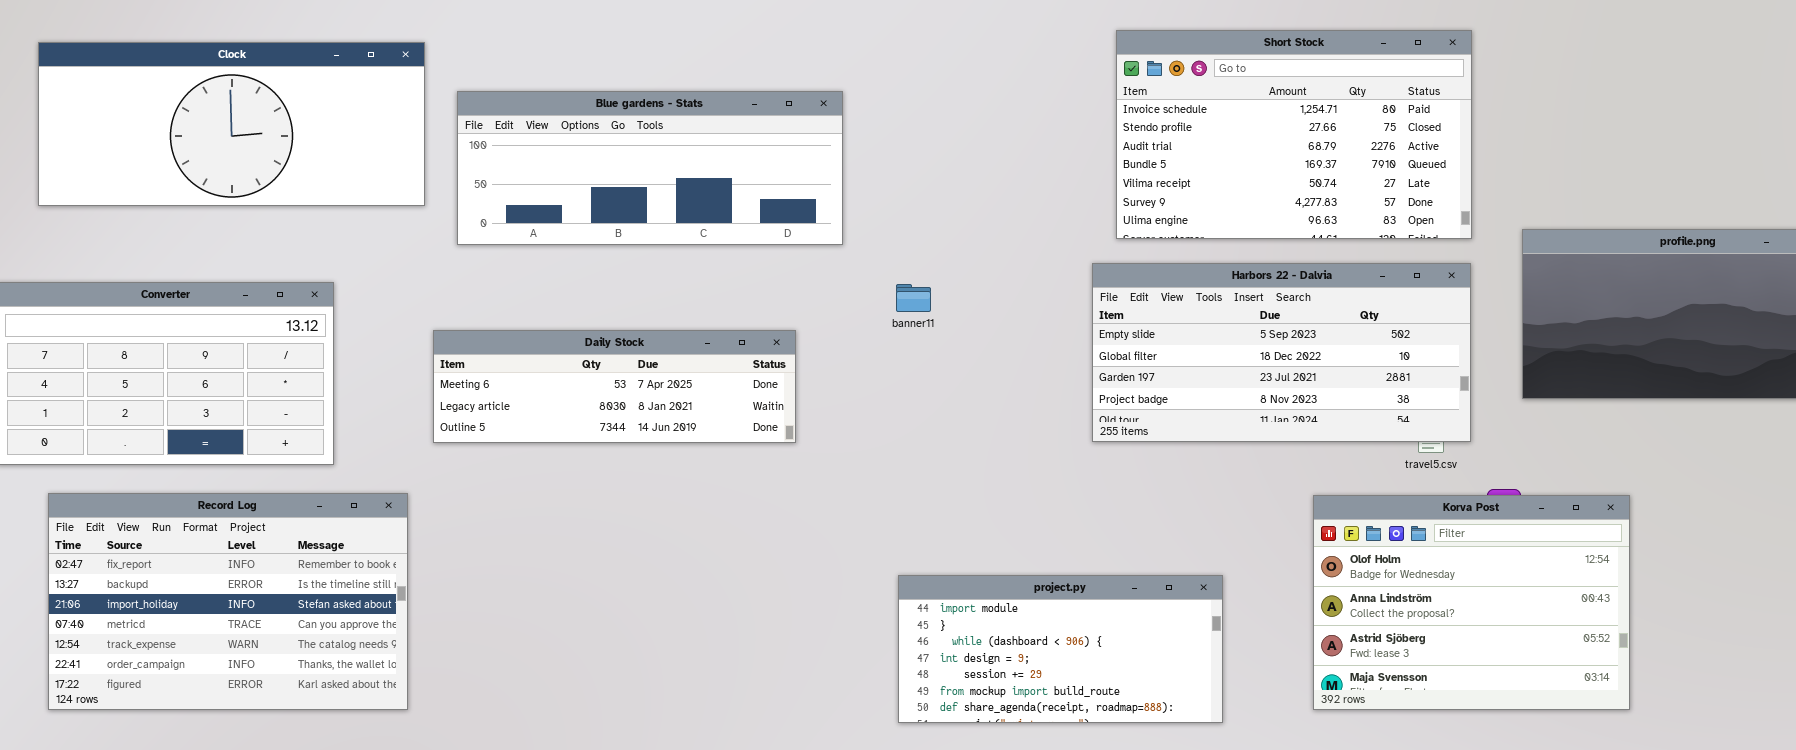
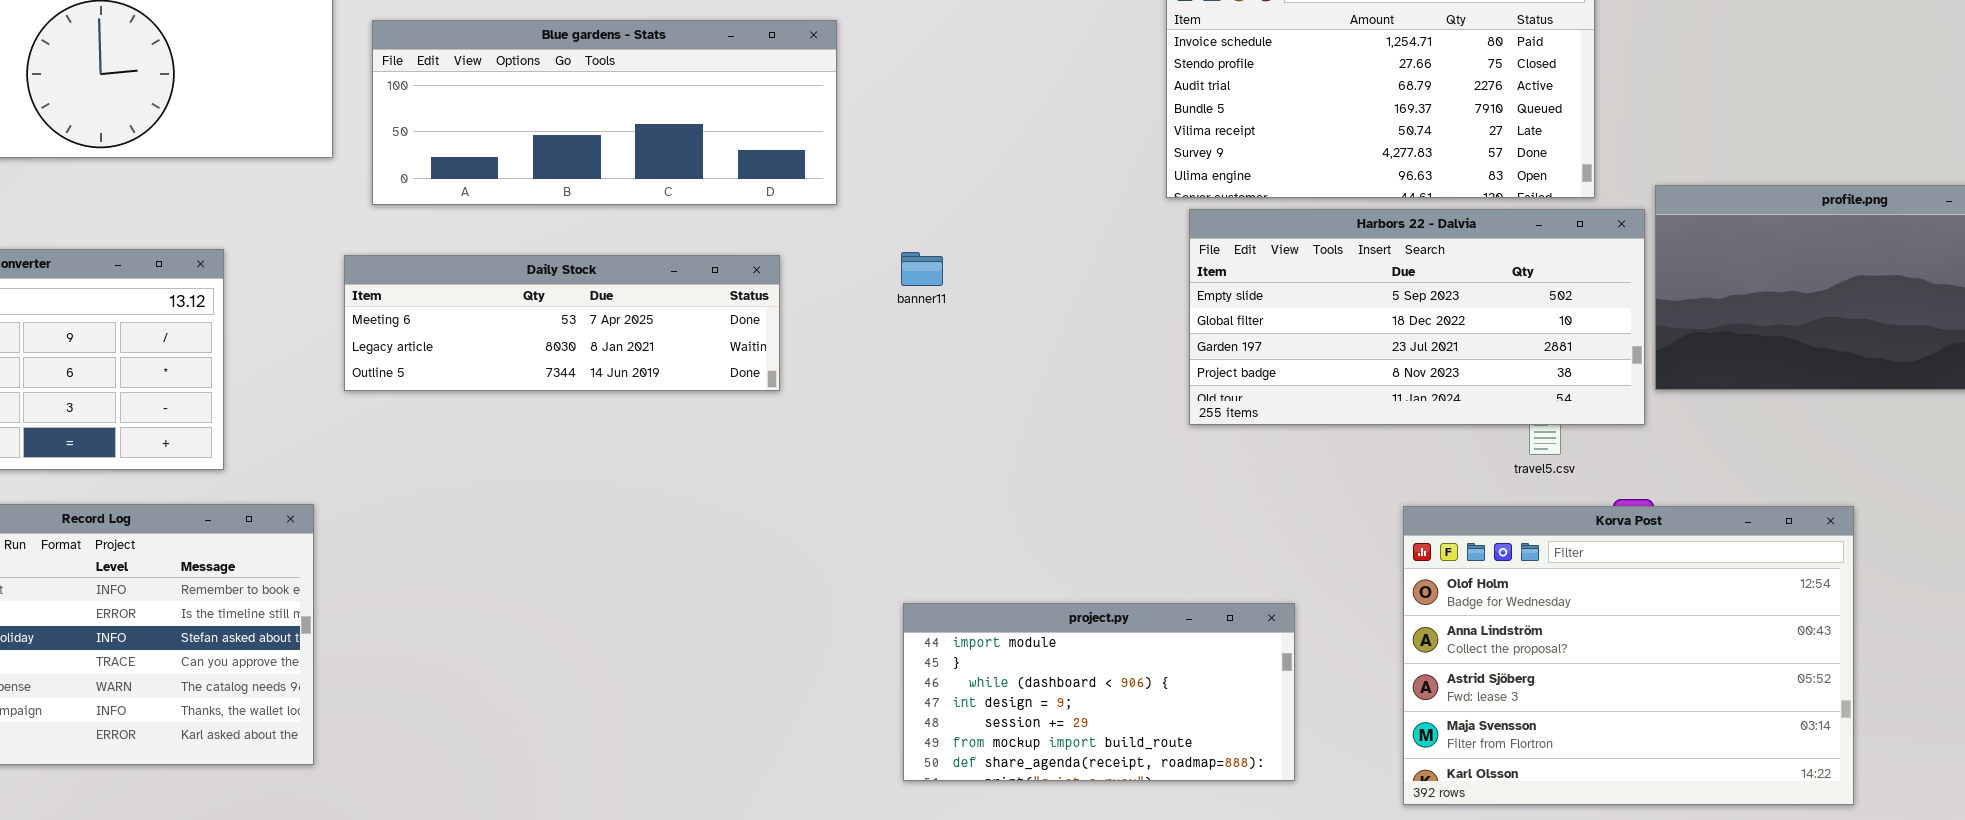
Harbors 22 - Dalvia: [1092,263,1471,442] -> [1189,209,1645,425], moved
Daily Stock: [433,330,796,443] -> [344,255,780,391], moved
Korva Post: [1313,495,1630,710] -> [1403,506,1854,805], resized

